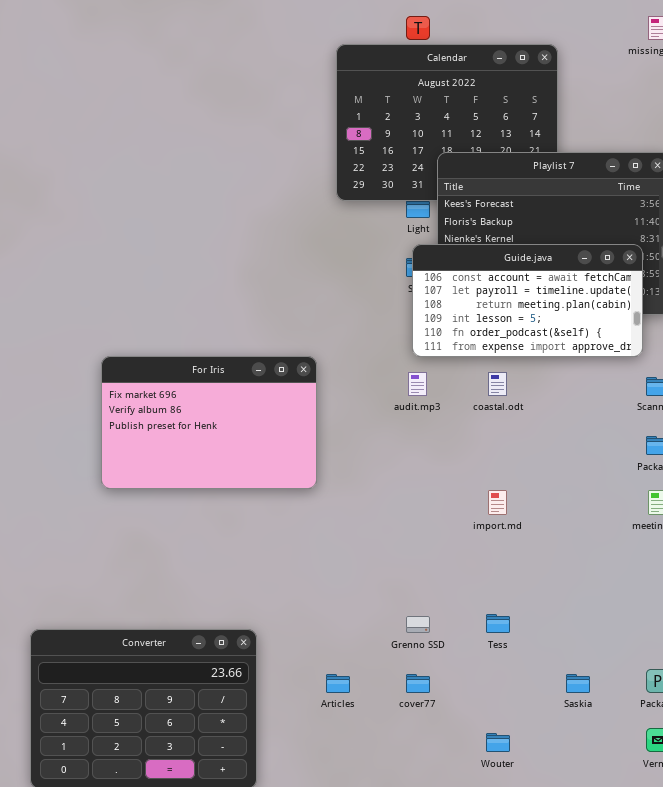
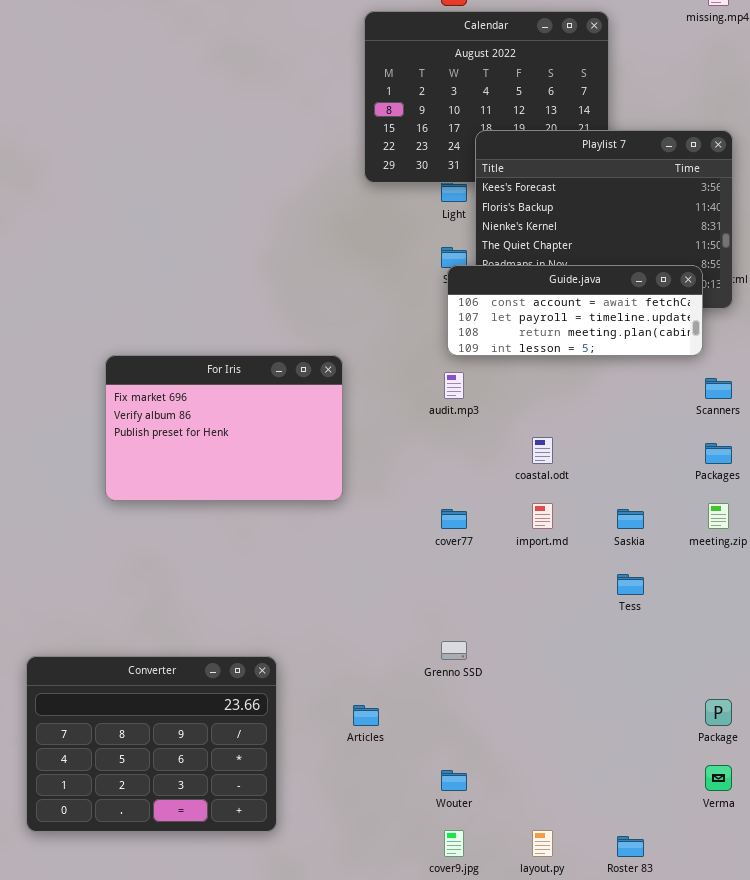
Guide.java: [412,244,643,357] -> [447,265,703,356], resized
coastal.odt: [488,372,507,396] -> [532,437,553,464], moved
Tess: [486,614,510,633] -> [617,574,644,595], moved
cover77: [406,674,430,693] -> [441,509,467,529], moved
Saskia: [566,674,590,693] -> [617,509,644,529], moved
Wouter: [486,733,510,752] -> [441,770,467,791], moved

